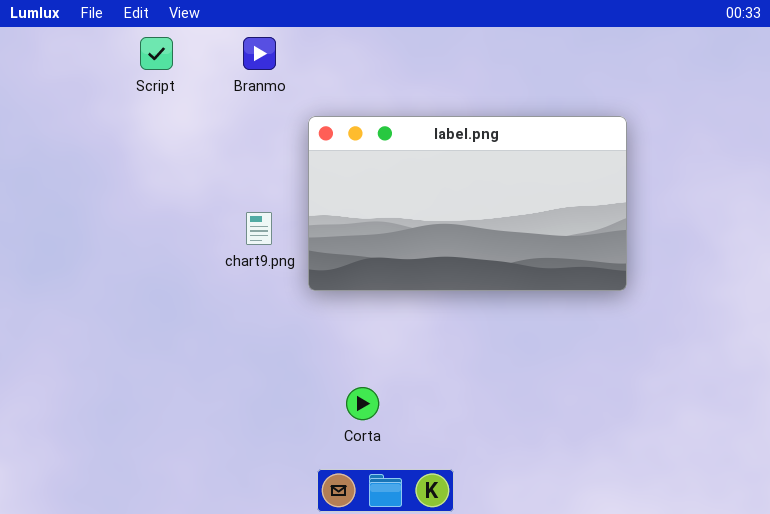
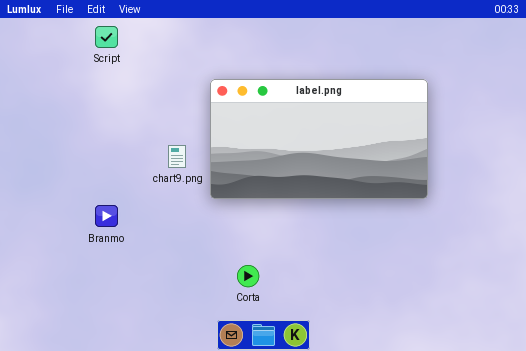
Branmo: [243,37,276,70] -> [95,205,118,227], moved

